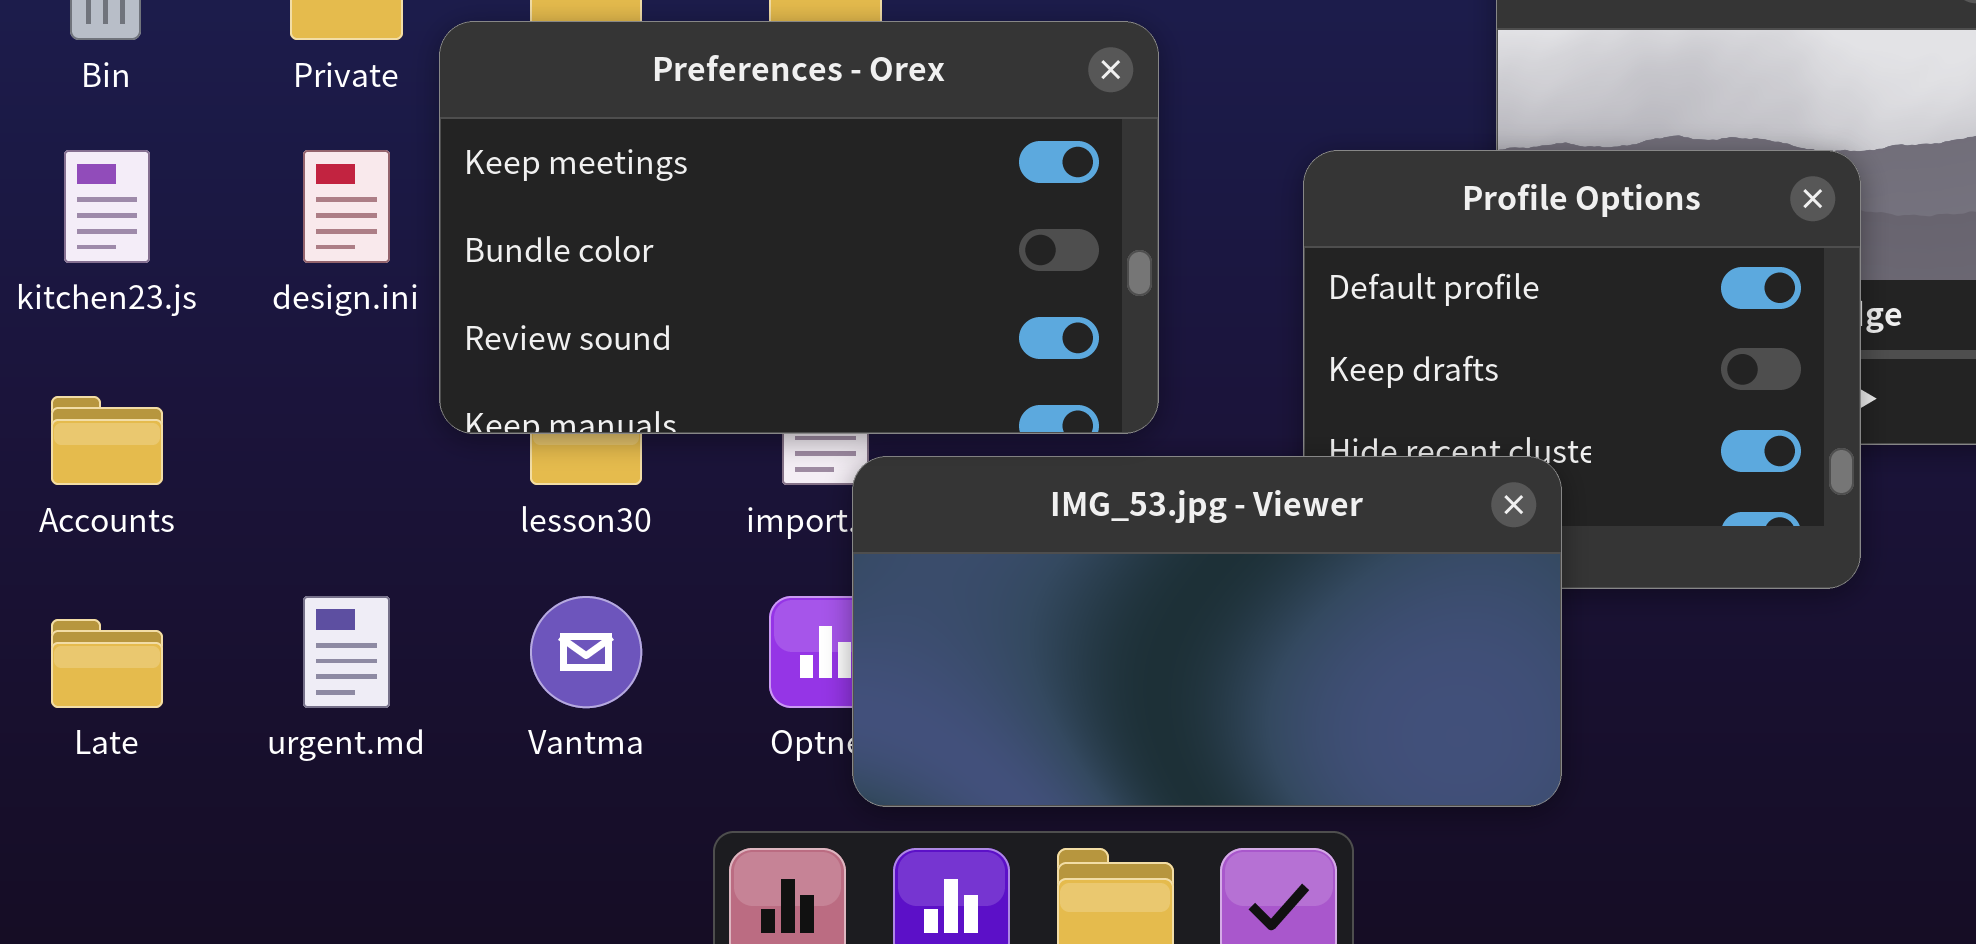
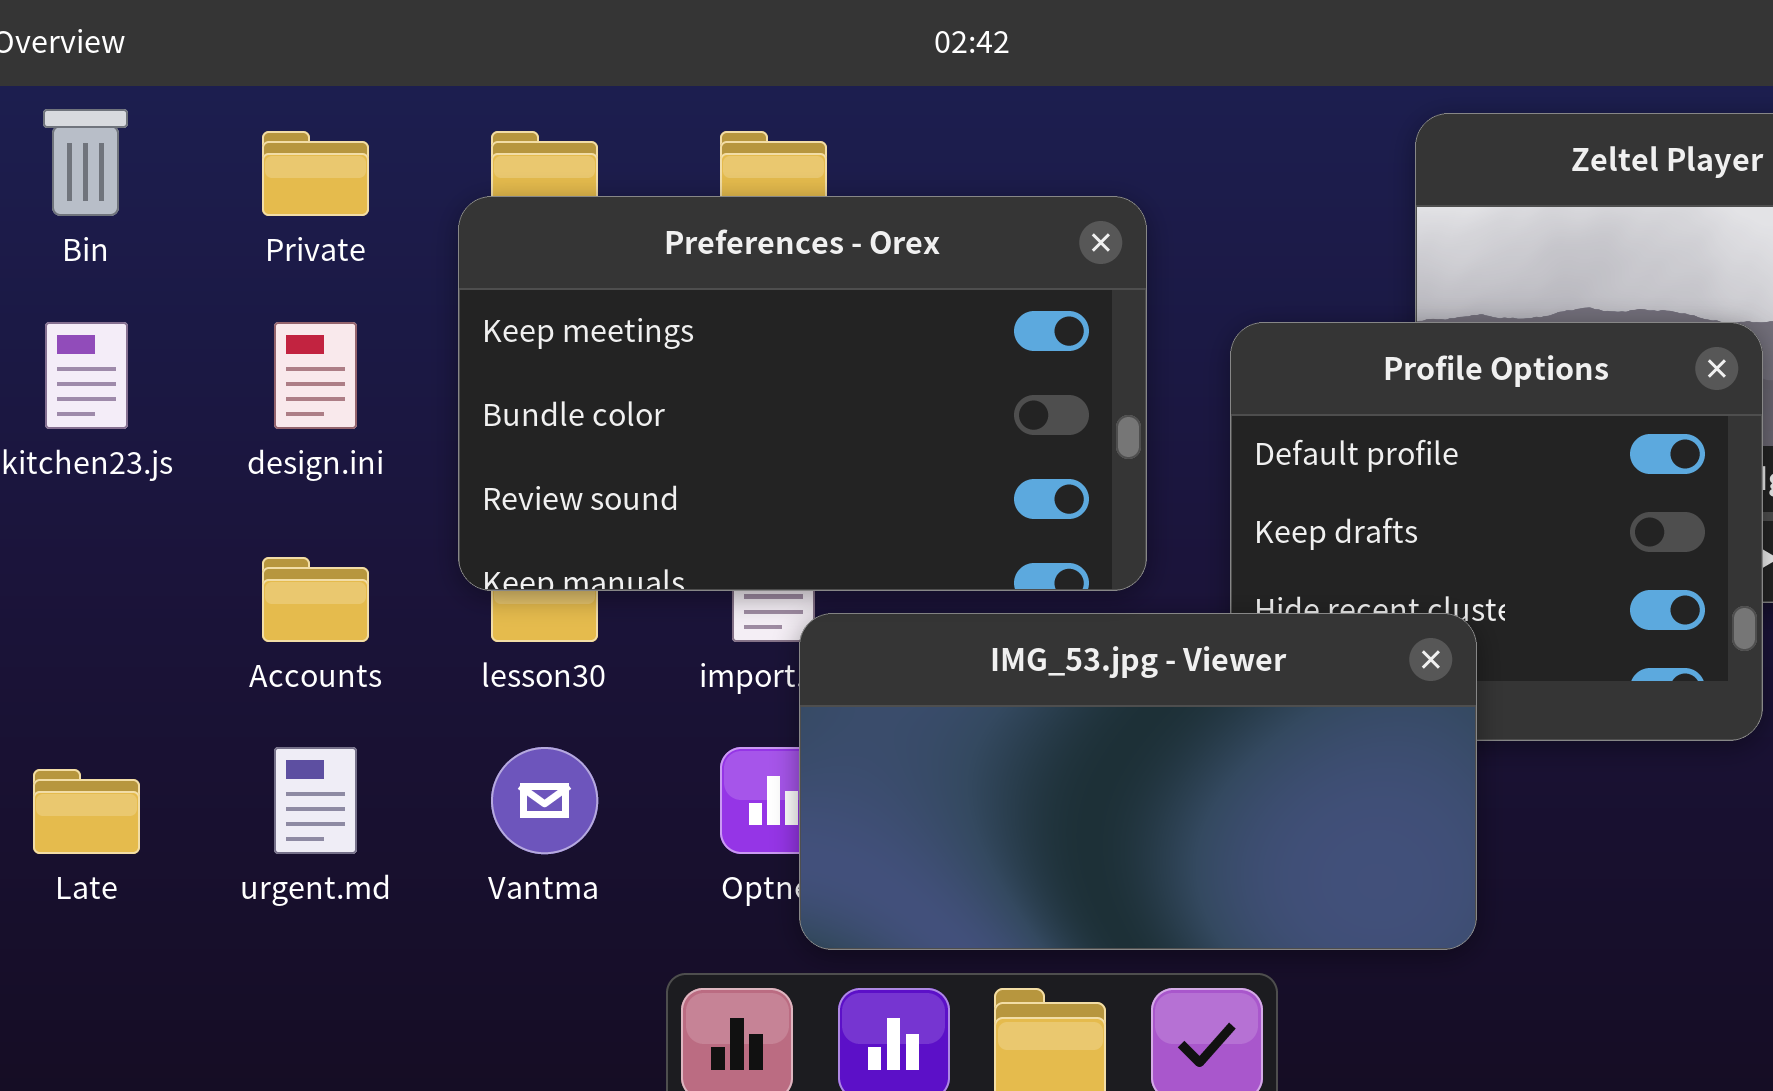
Preferences - Orex: [439,21,1159,434] -> [458,196,1147,591], moved
Accounts: [51,396,163,485] -> [262,557,369,642], moved

